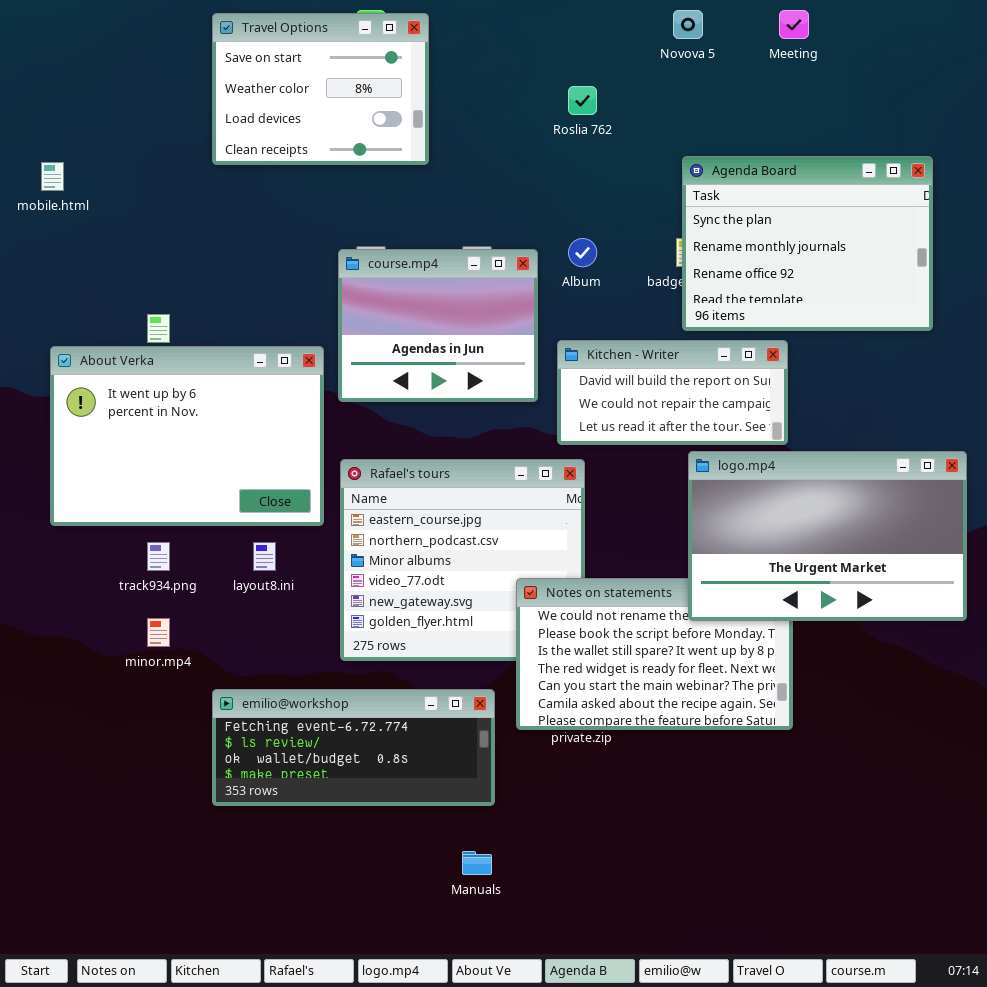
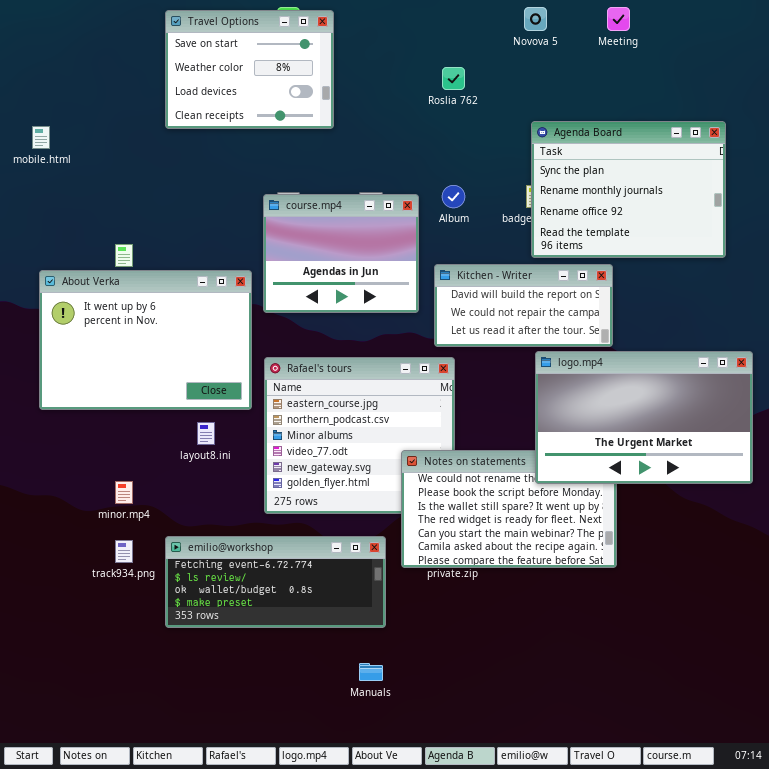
track934.png: [147,542,170,571] -> [115,540,133,563], moved

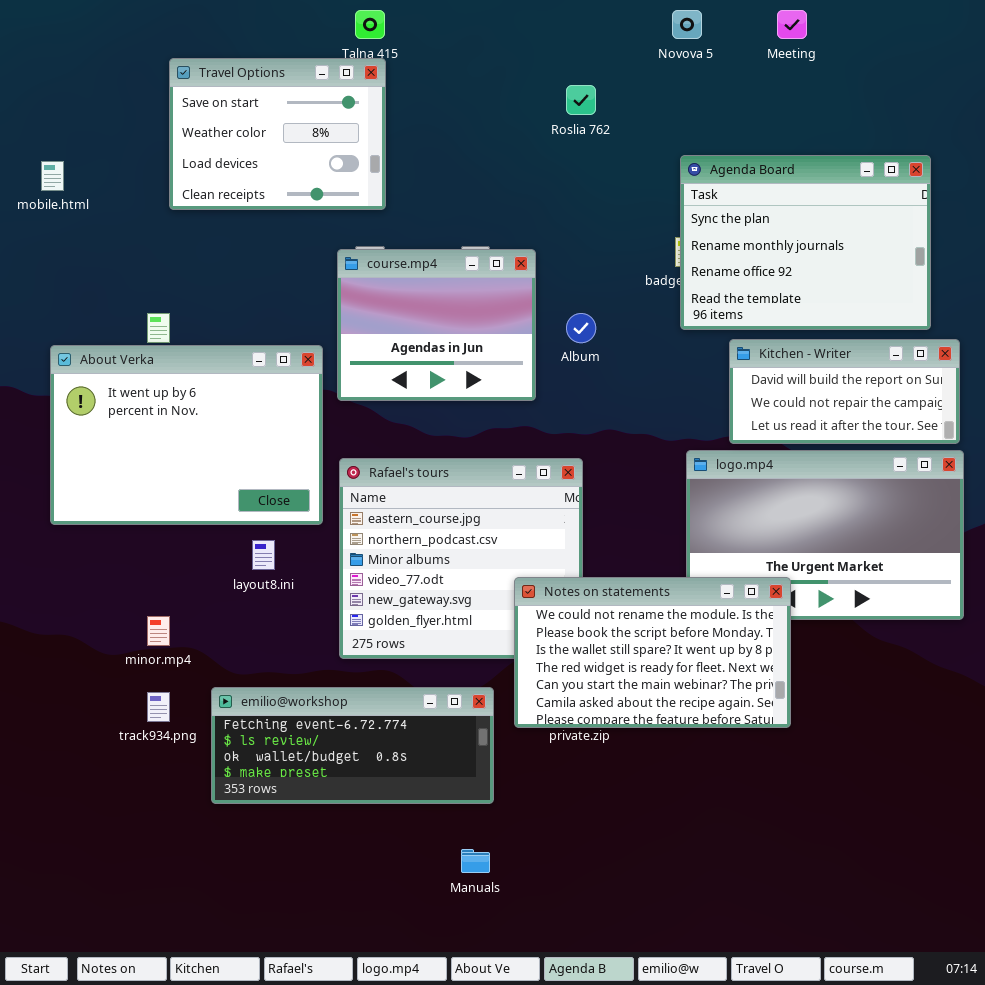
Travel Options: [165,10,334,129] -> [169,58,386,210], moved
Album: [442,185,465,208] -> [566,313,596,343], moved
Kitchen - Writer: [434,264,613,347] -> [729,339,960,444], moved
Notes on statements: [401,450,617,568] -> [514,577,791,728], raised

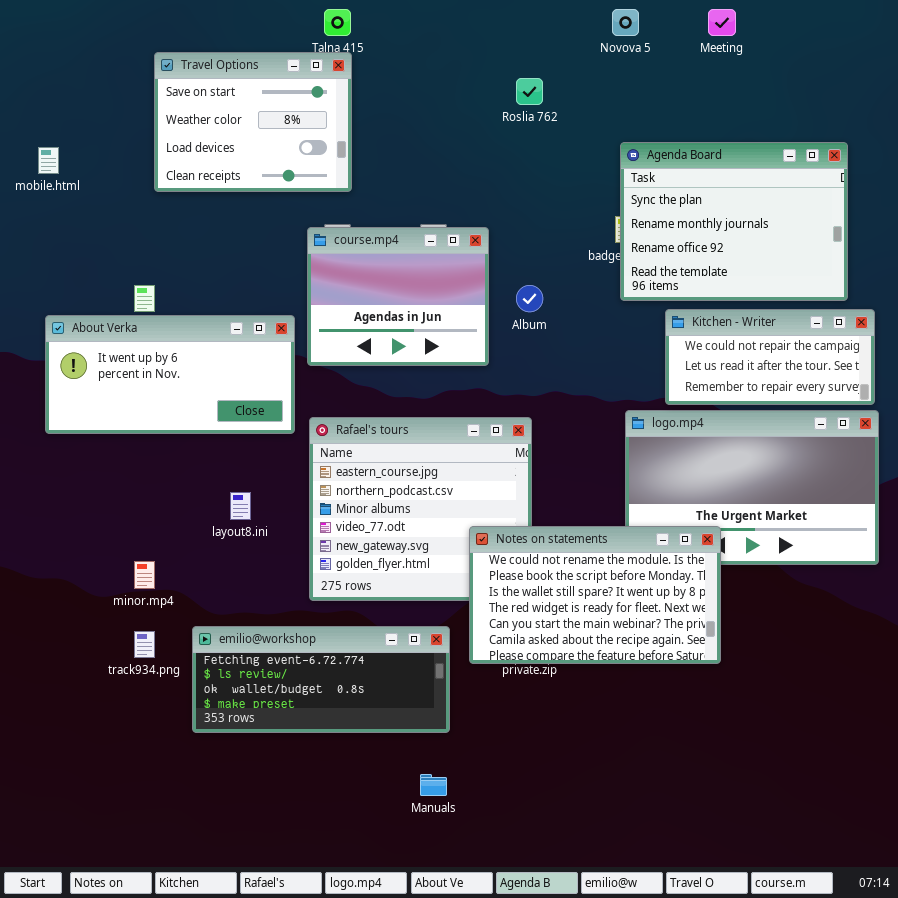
Kitchen - Writer: [729,339,960,444] -> [665,309,875,405], scrolled down 1 row
About Verka: [50,345,323,525] -> [45,315,295,434], resized

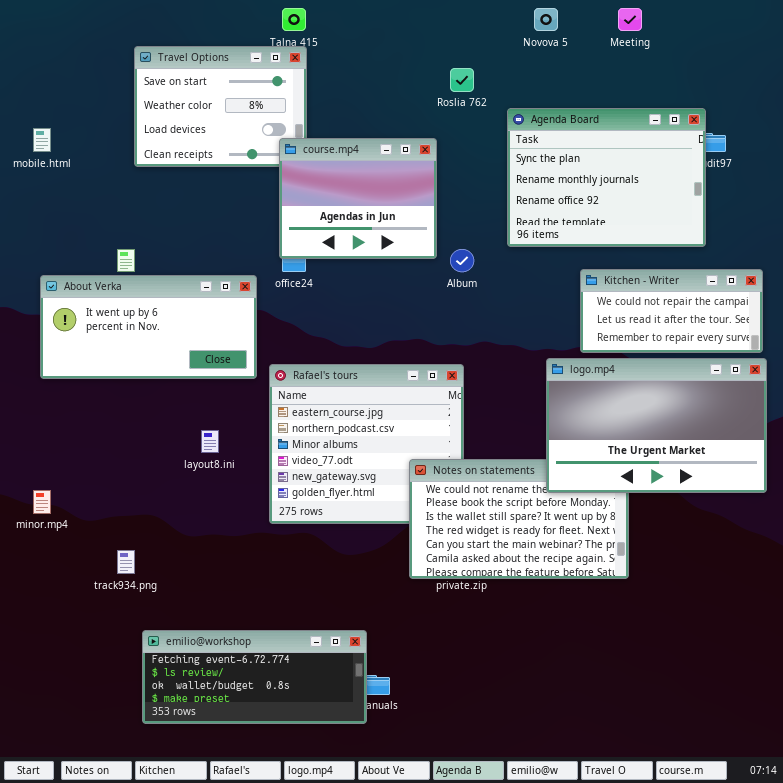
Agenda Board: [620,142,848,301] -> [507,108,706,247], moved
course.mp4: [307,227,489,366] -> [279,138,437,259], moved
logo.mp4: [625,410,879,565] -> [546,358,767,493], raised
minor.mp4: [134,561,155,589] -> [33,490,51,514], moved
emilio@workshop: [192,626,450,733] -> [142,630,367,724], moved

